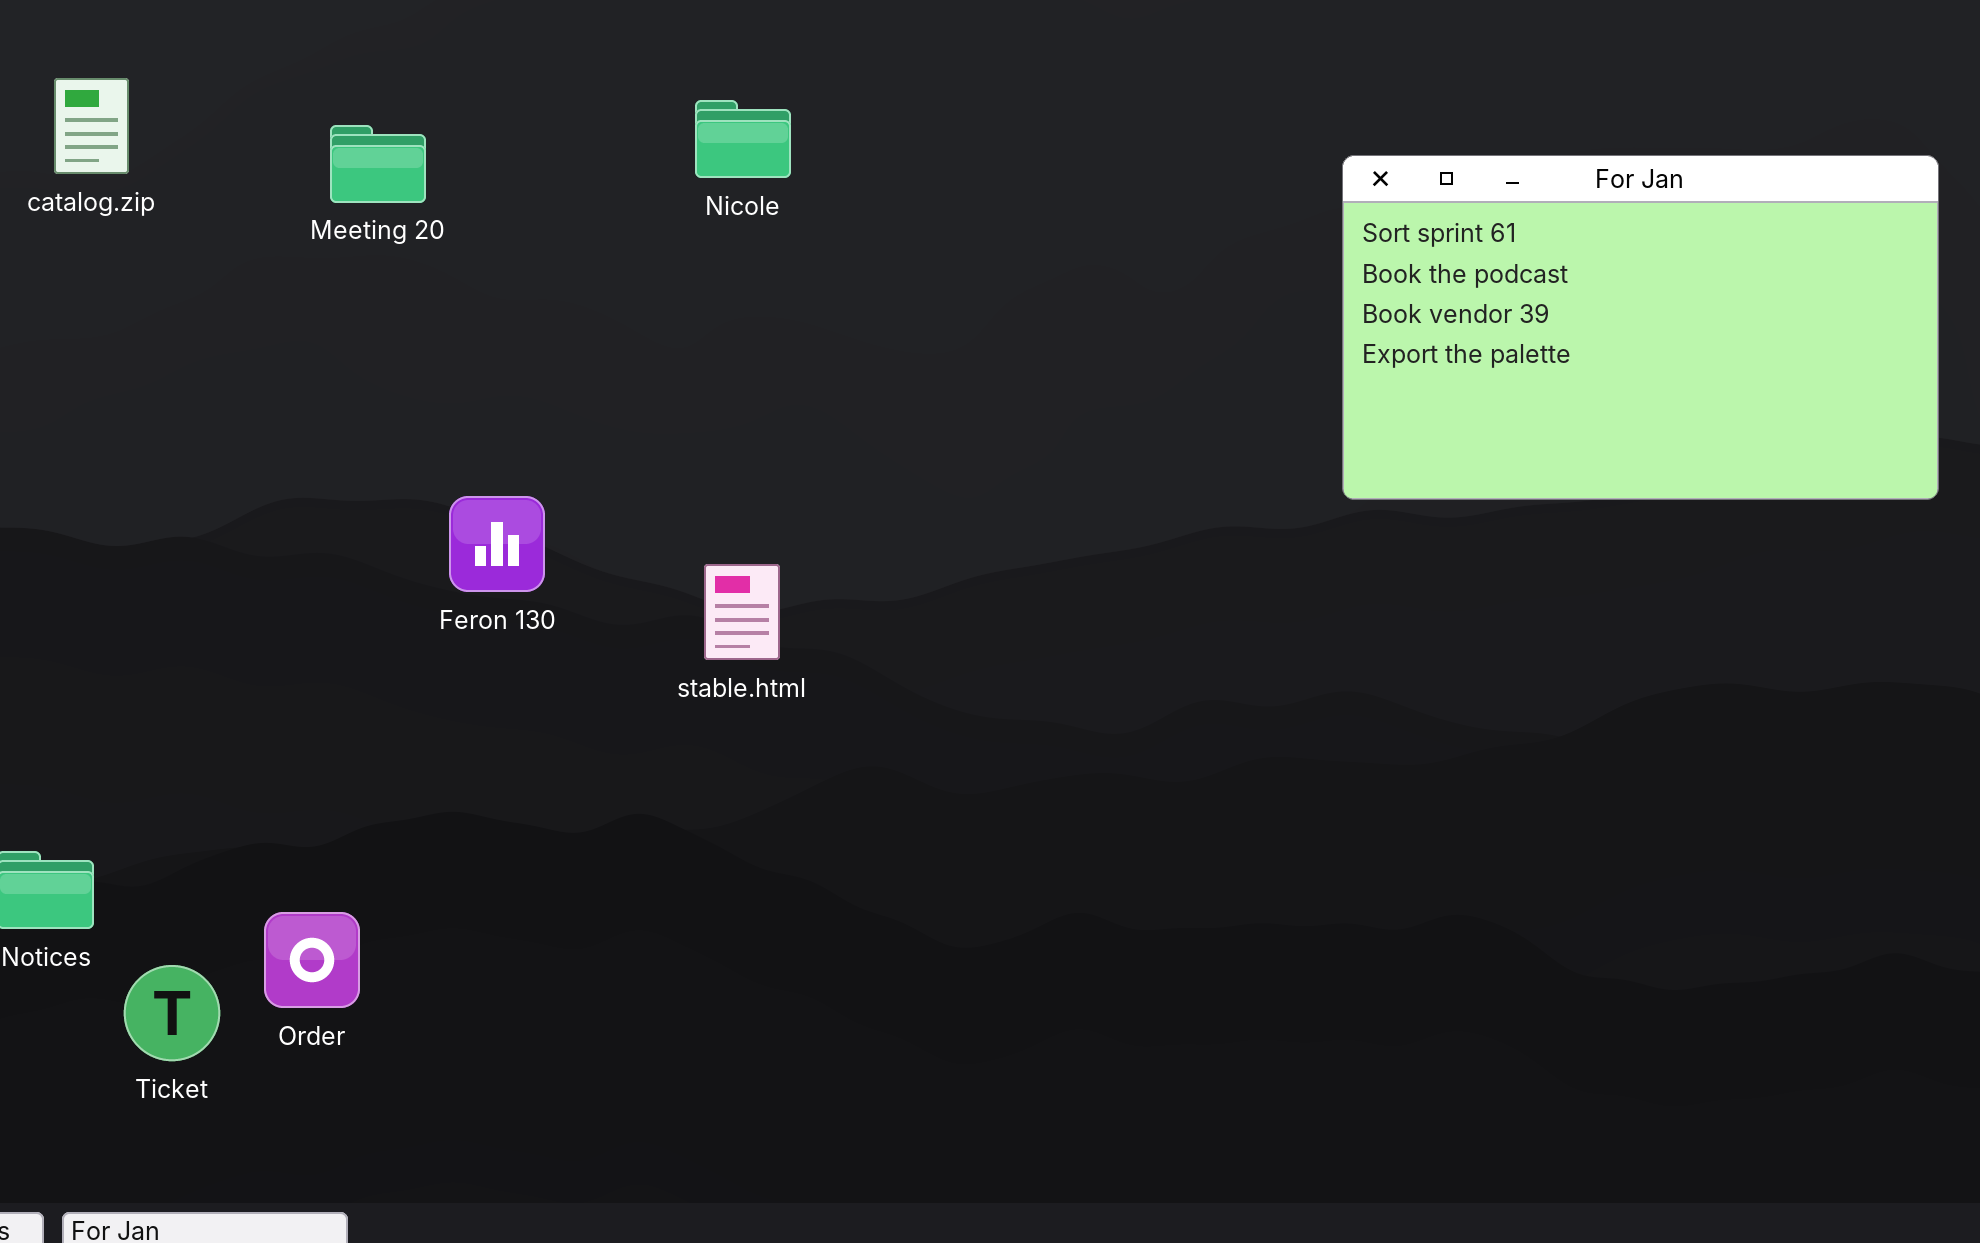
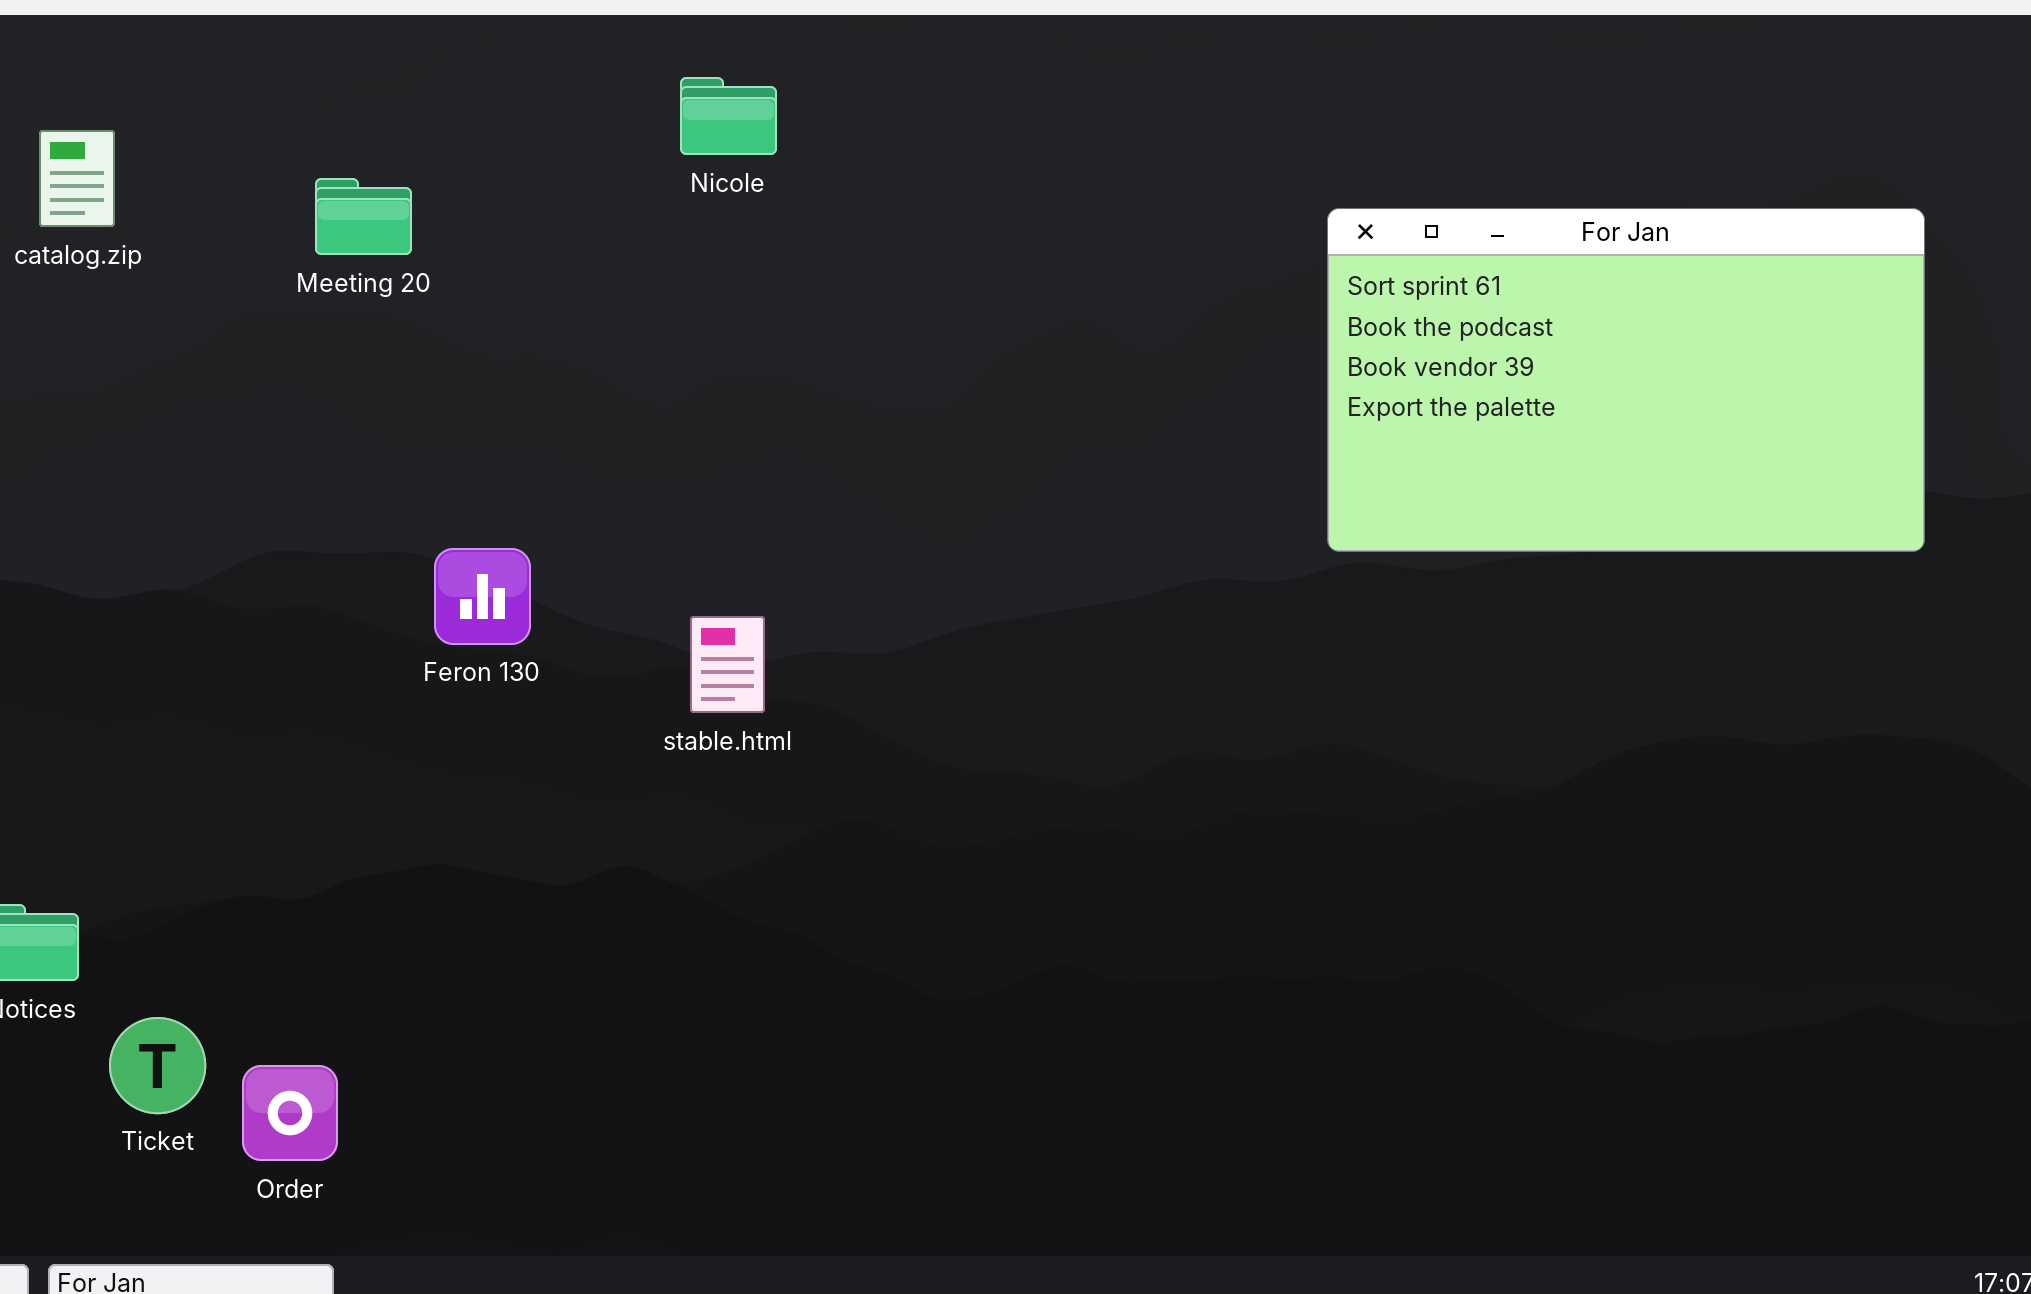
Nicole: [695,100,791,178] -> [680,77,777,155], moved
Order: [264,912,360,1008] -> [242,1065,338,1161], moved

